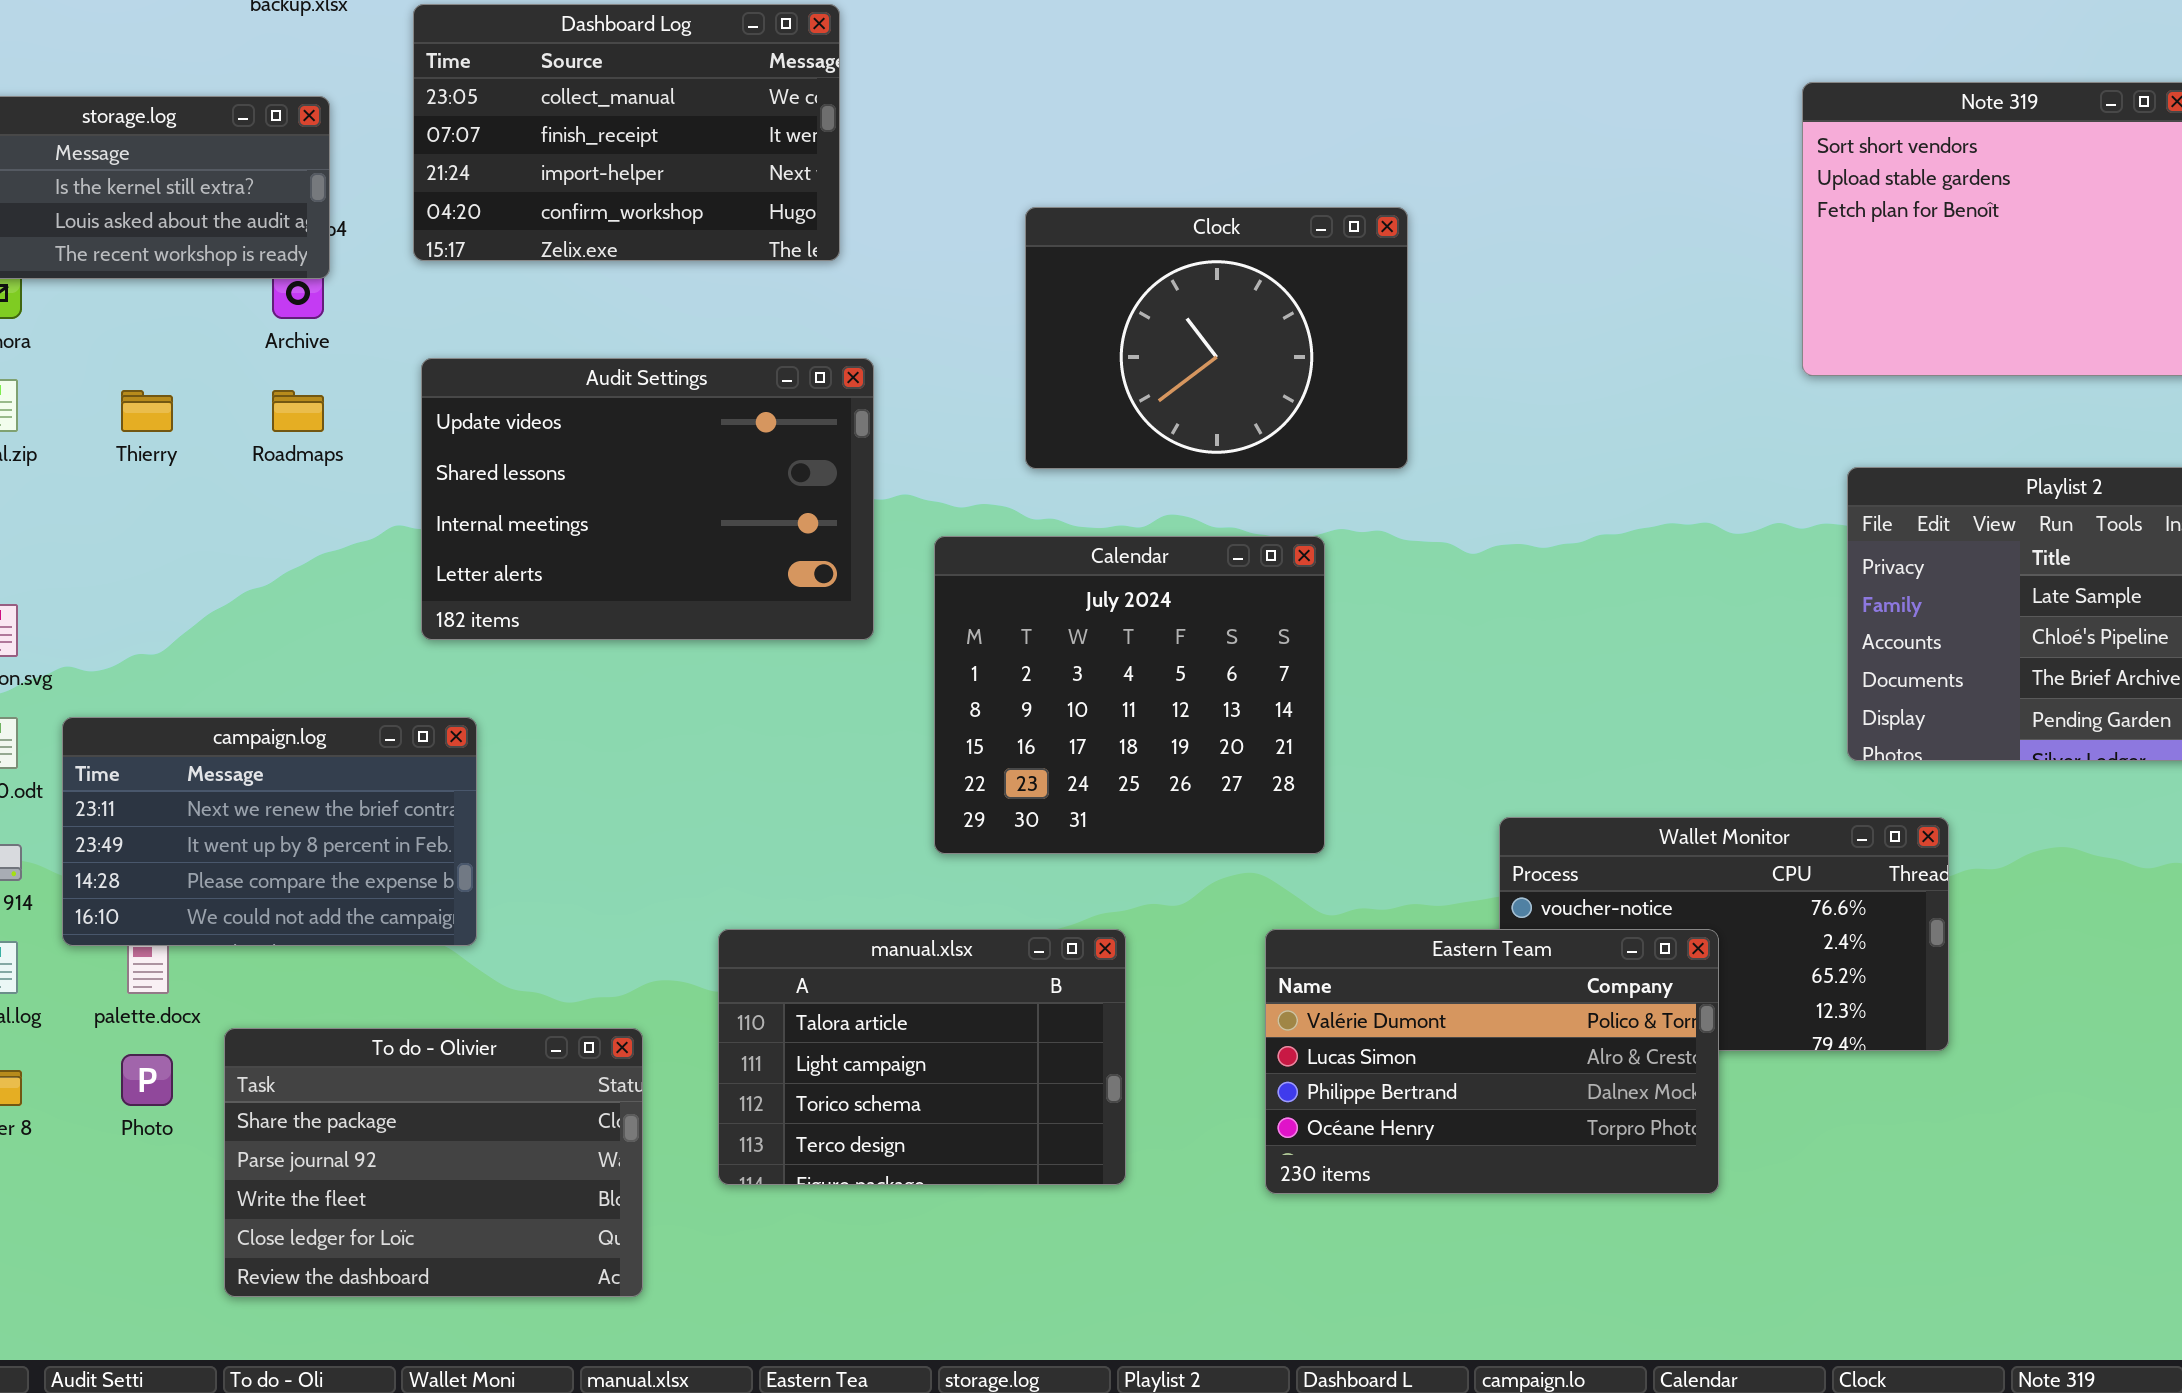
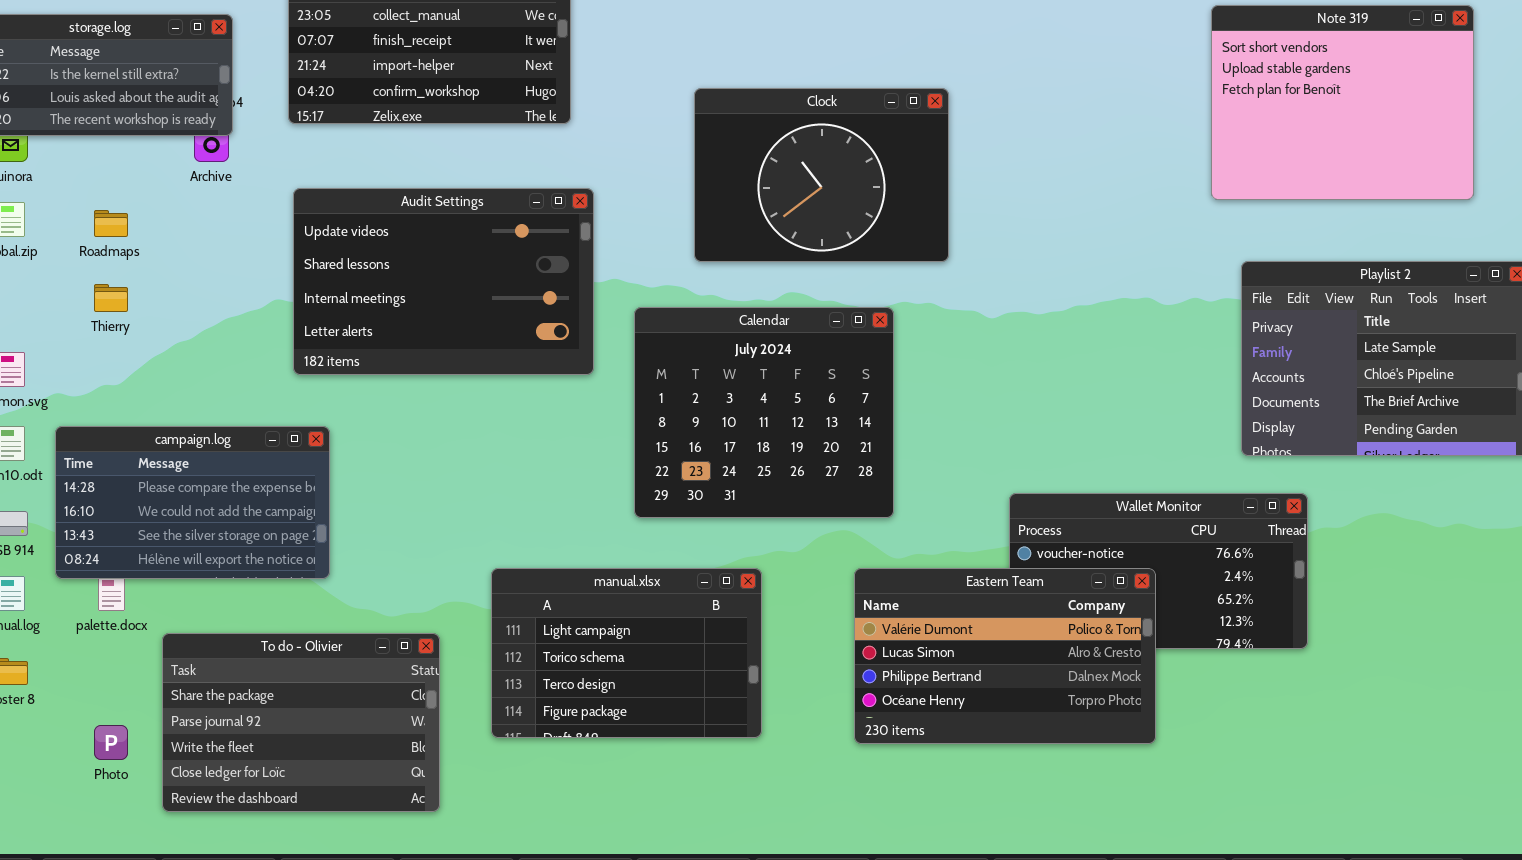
Thierry: [121,390,173,432] -> [94,284,128,312], moved
Roadmaps: [272,390,324,432] -> [94,210,128,237], moved
campaign.log: [62,717,477,946] -> [55,426,330,579], scrolled down 2 rows
manual.xlsx: [718,929,1126,1185] -> [491,568,762,738], scrolled down 1 row
Photo: [121,1054,173,1106] -> [94,725,128,760], moved

